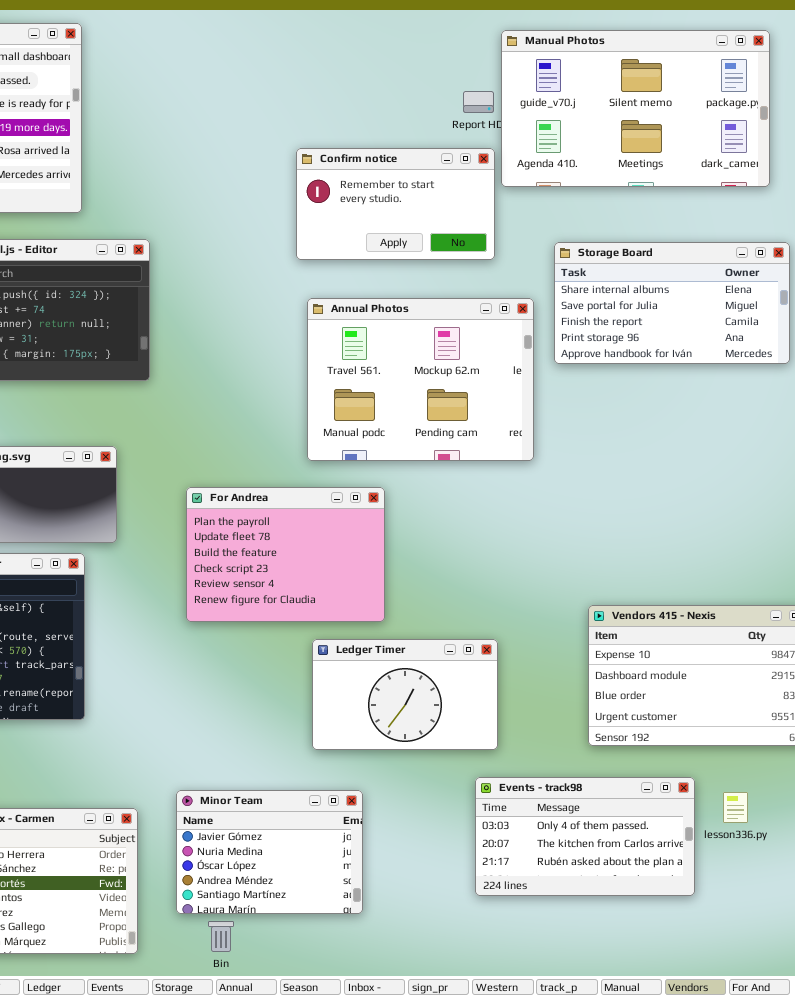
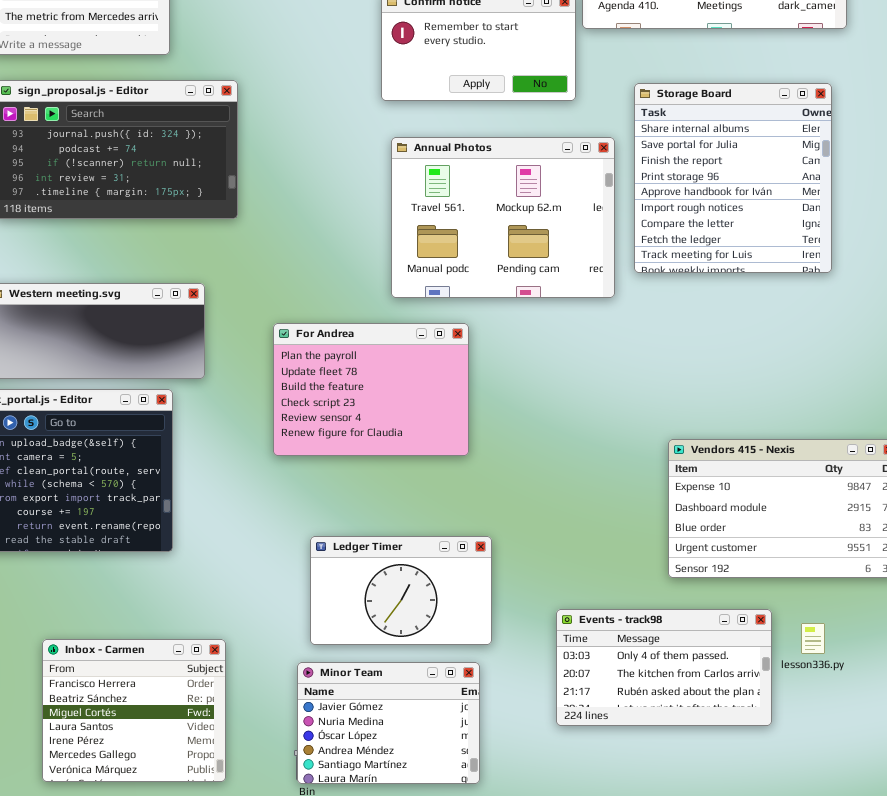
Storage Board: [554,242,790,364] -> [634,83,832,273], resized
Ledger Timer: [312,639,498,750] -> [310,536,492,645], moved
Minor Team: [176,790,363,914] -> [297,662,480,784], moved

